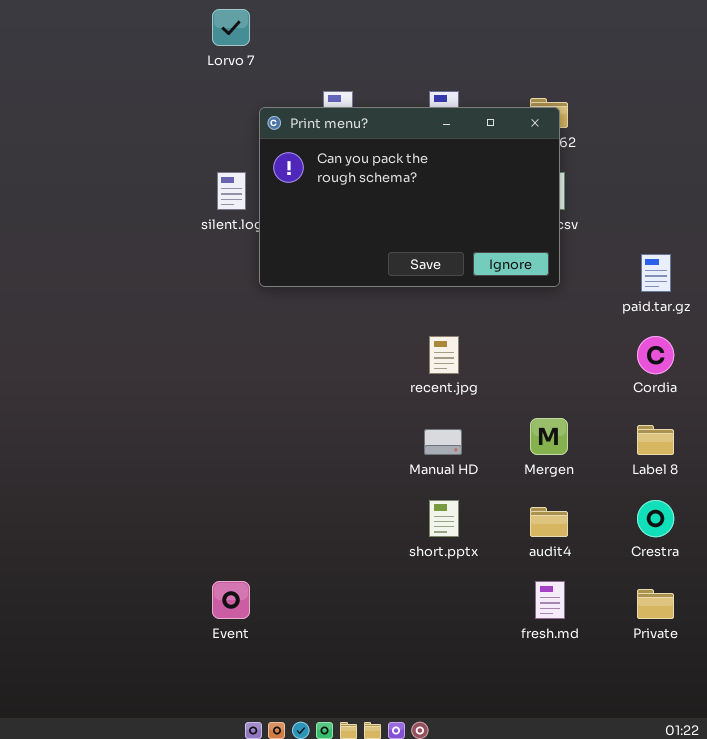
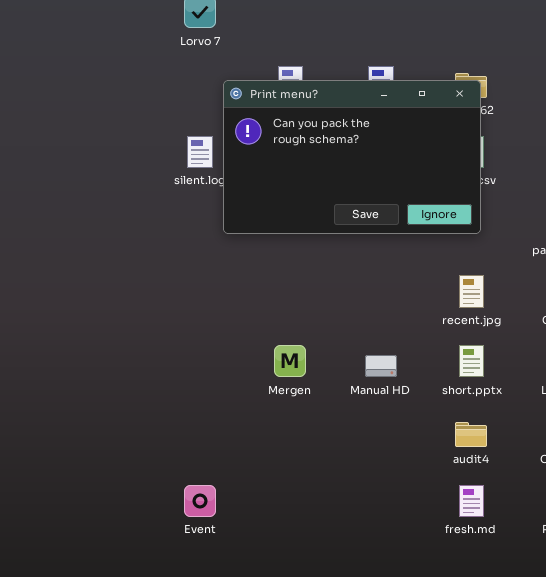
recent.jpg: [429,336,459,374] -> [459,275,484,308], moved
Mergen: [530,418,568,455] -> [274,345,306,377], moved
short.pptx: [429,500,459,537] -> [459,345,484,377], moved

